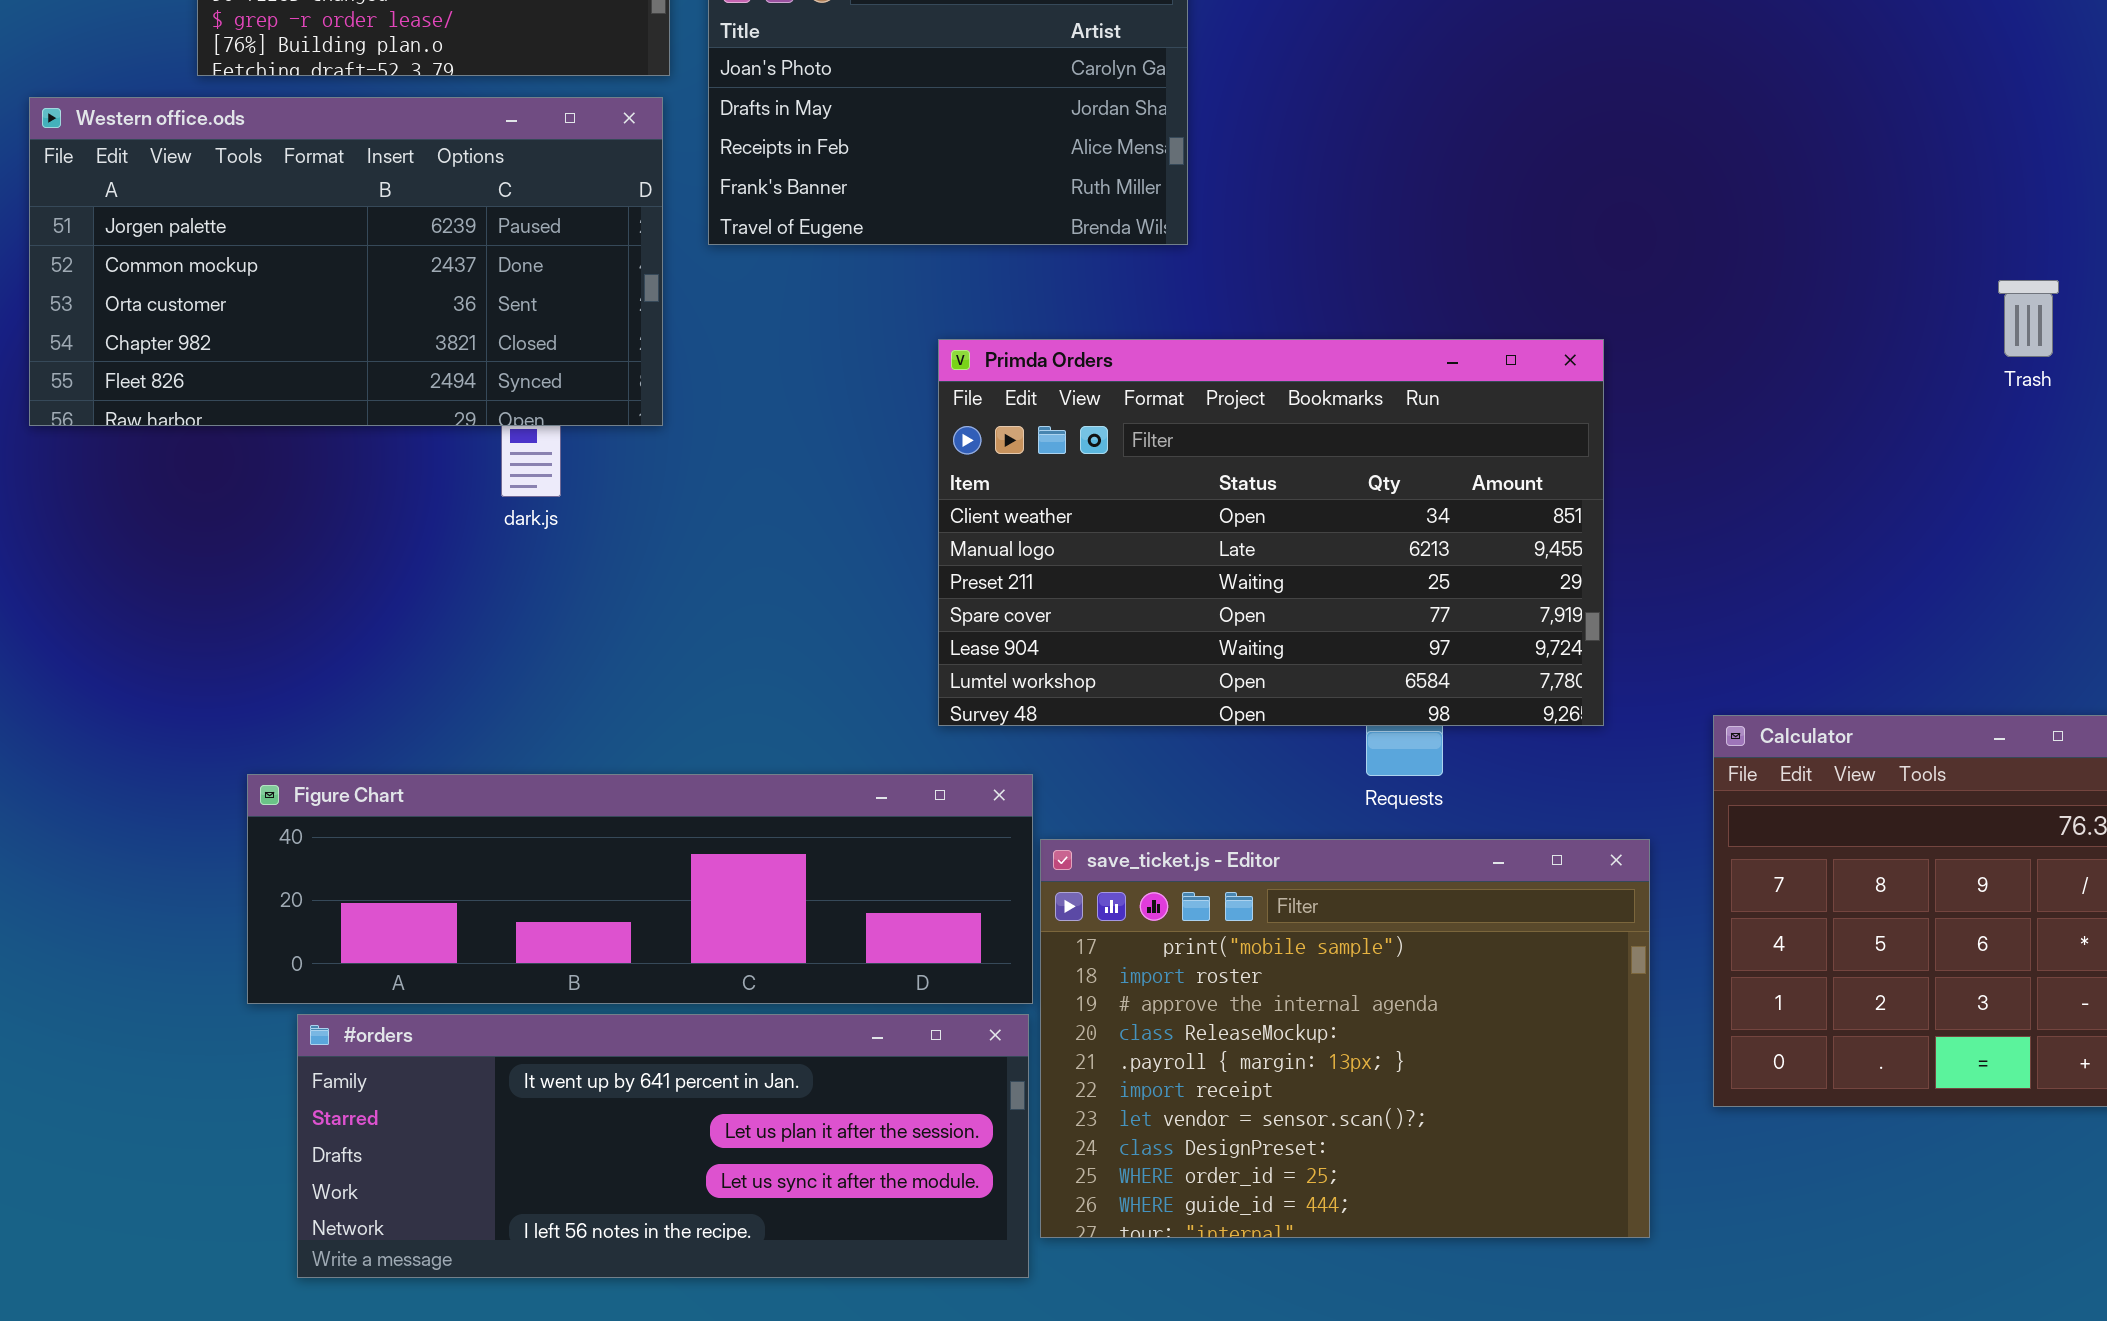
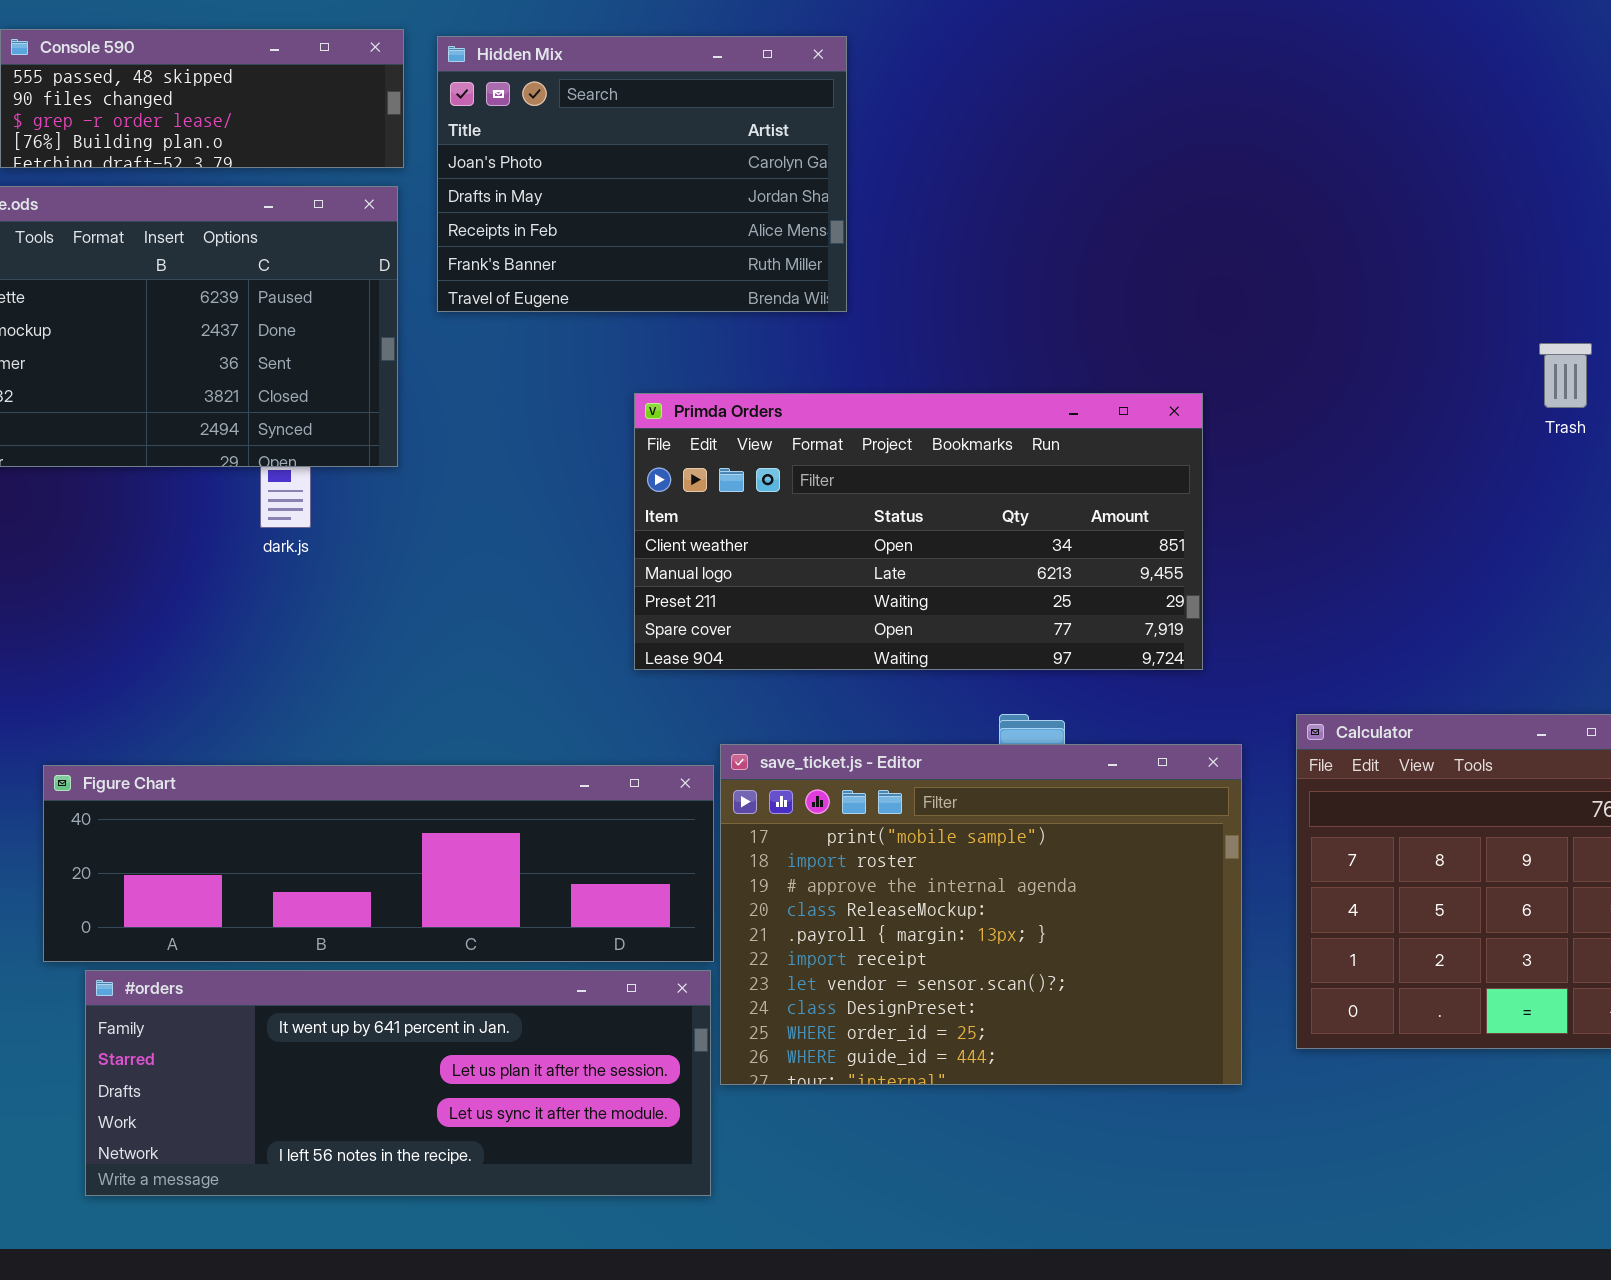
Primda Orders: [938,339,1604,726] -> [634,393,1203,670], resized
save_ticket.js - Editor: [1040,839,1650,1238] -> [720,744,1242,1085], moved

